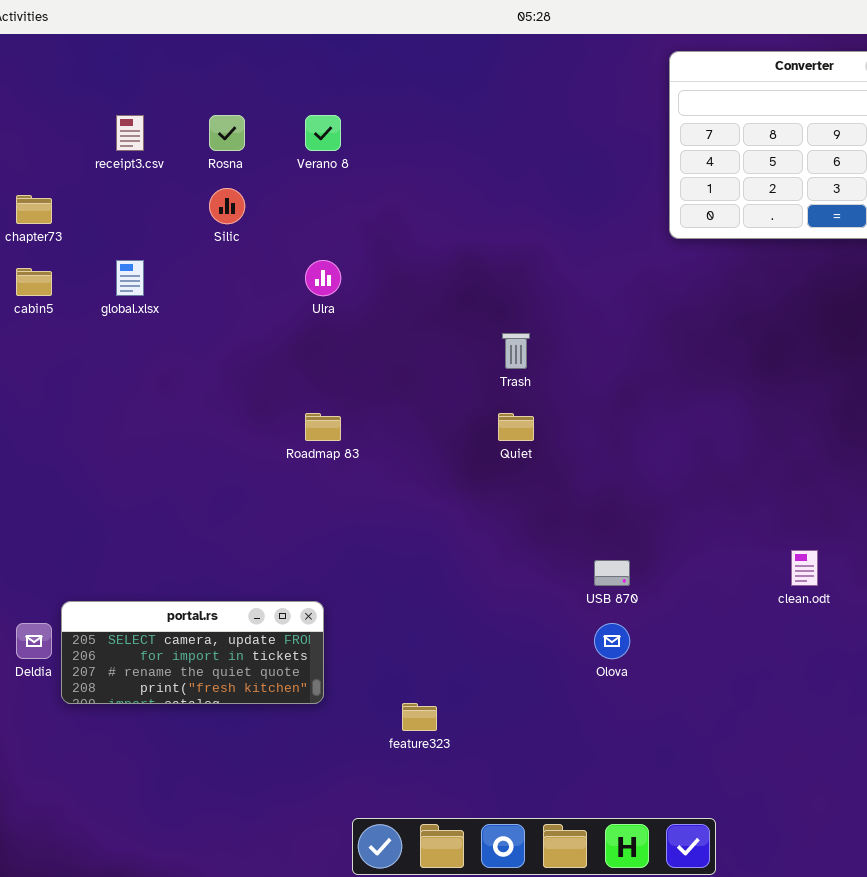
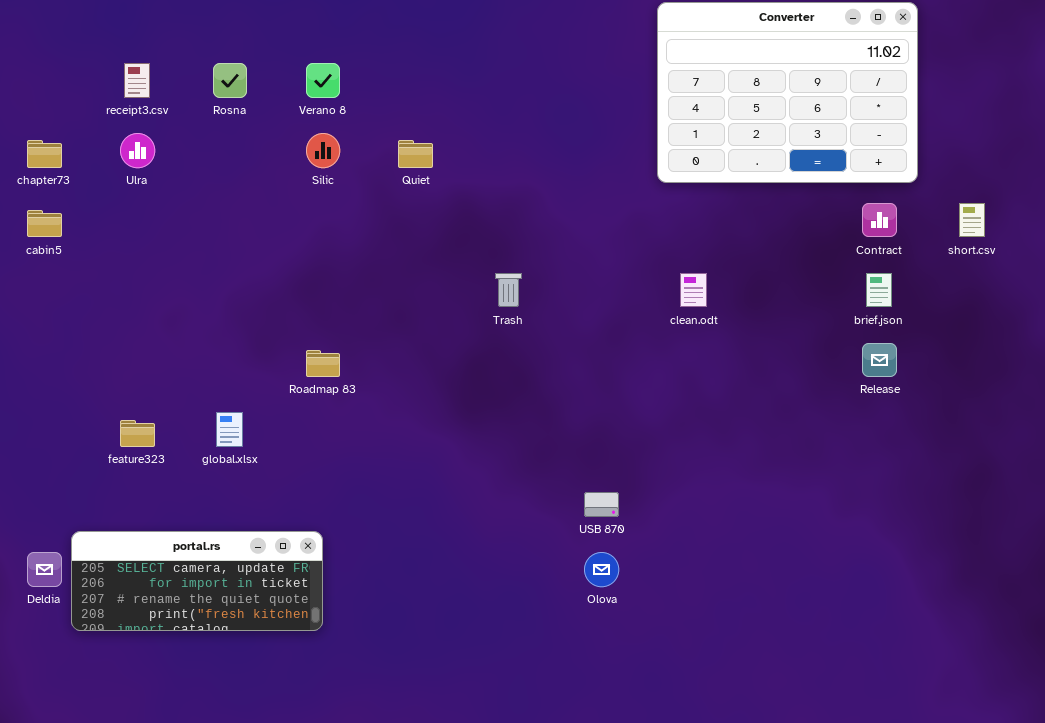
Silic: [209,188,245,224] -> [306,133,340,168], moved
global.xlsx: [116,260,144,296] -> [216,412,243,447], moved
Ulra: [305,260,341,296] -> [120,133,155,168], moved
Quiet: [498,413,534,441] -> [398,140,433,168], moved
clean.odt: [791,550,818,586] -> [680,273,707,307], moved
feature323: [402,703,437,731] -> [120,420,155,447], moved

